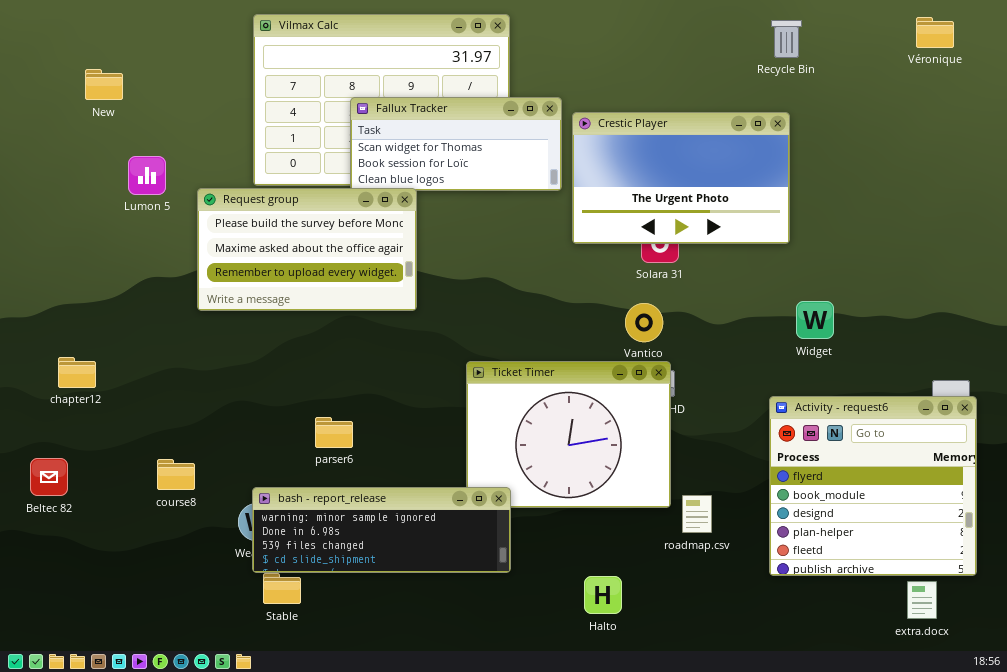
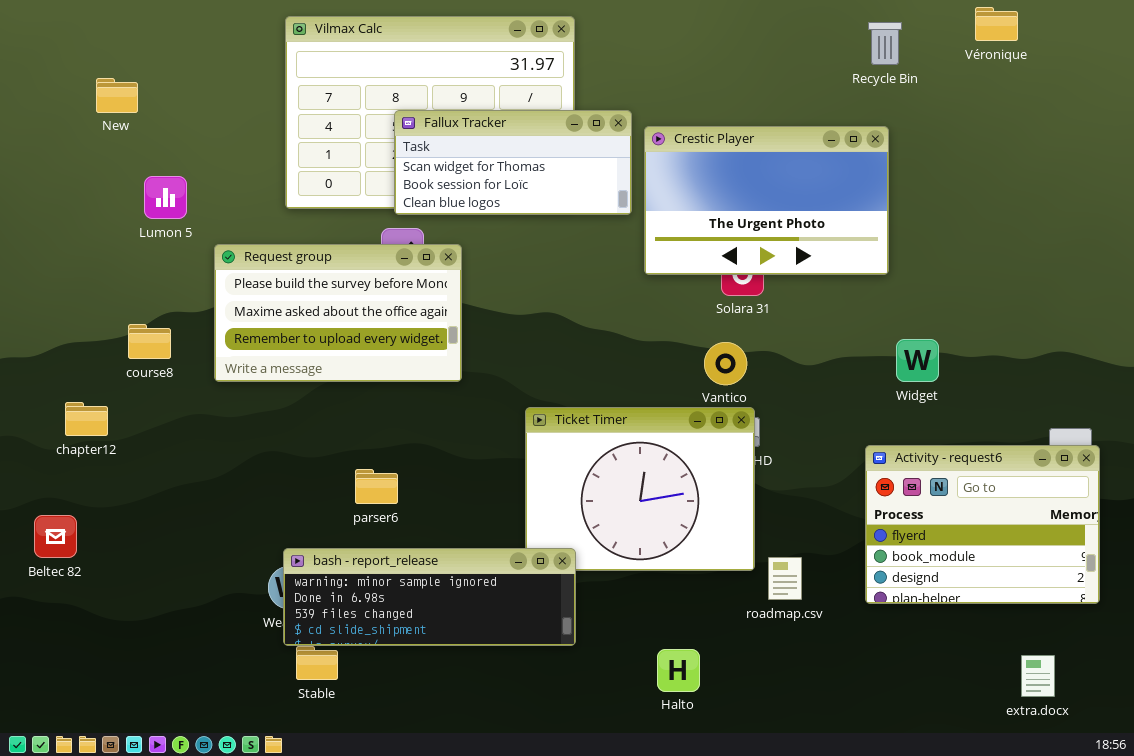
Véronique: [916,17,954,48] -> [975,7,1018,41], moved
Request group: [197,188,417,311] -> [214,244,462,382], moved
Activity - request6: [769,396,977,576] -> [865,445,1100,604], resized
course8: [157,459,195,490] -> [128,324,171,359], moved

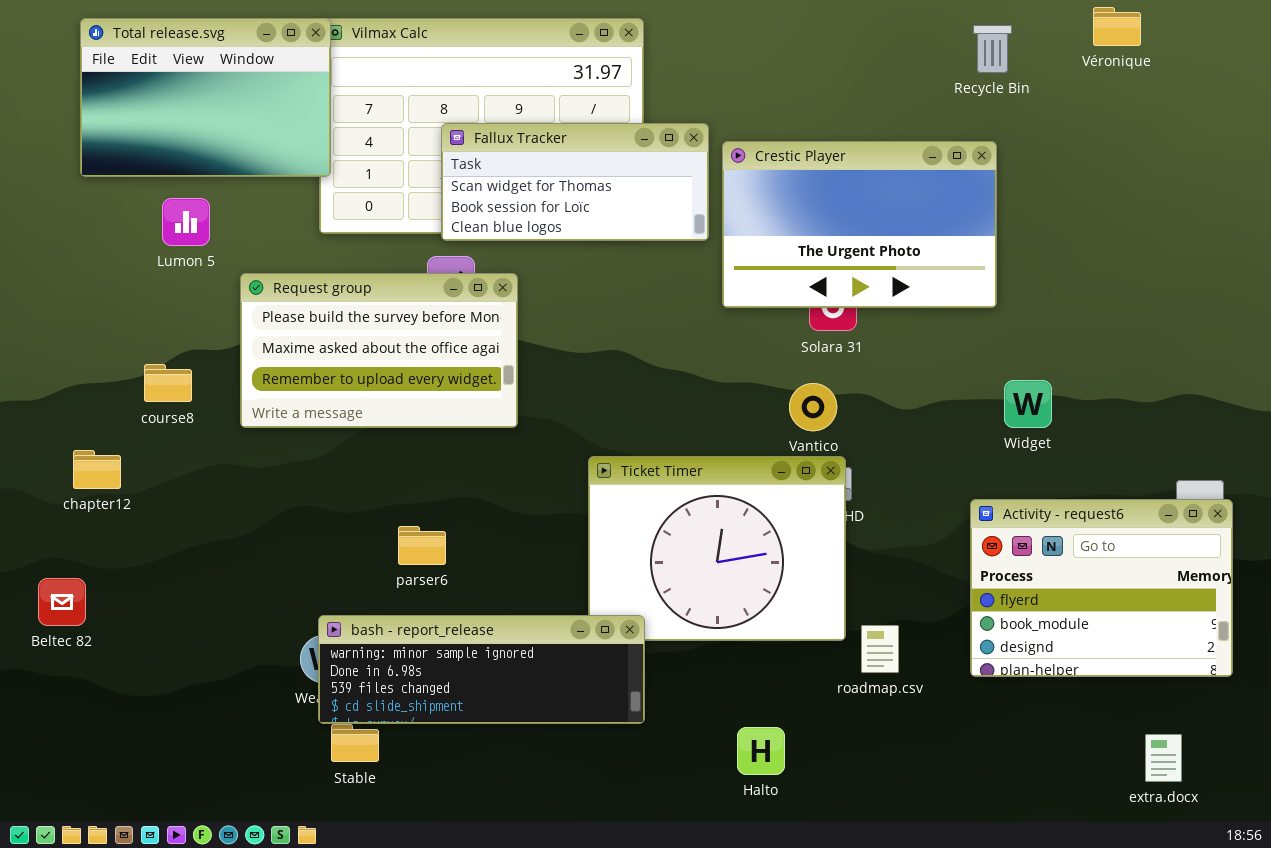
Total release.svg: none -> [80,18,331,177], opened

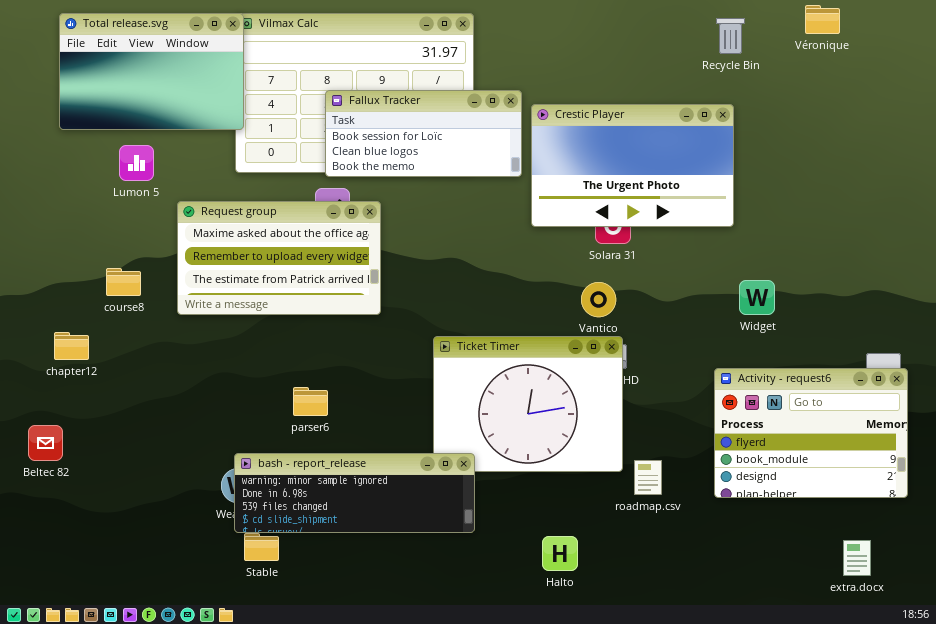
Fallux Tracker: [441,123,709,241] -> [325,90,522,177], scrolled down 1 row
Request group: [240,273,518,428] -> [177,201,381,315], scrolled down 1 row

